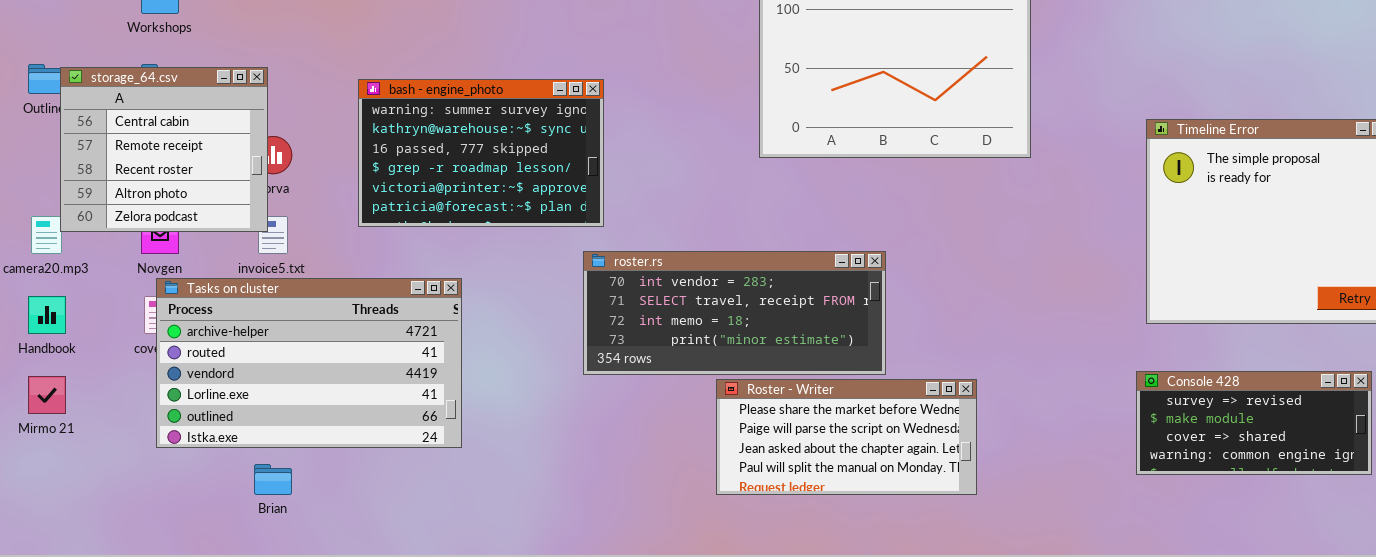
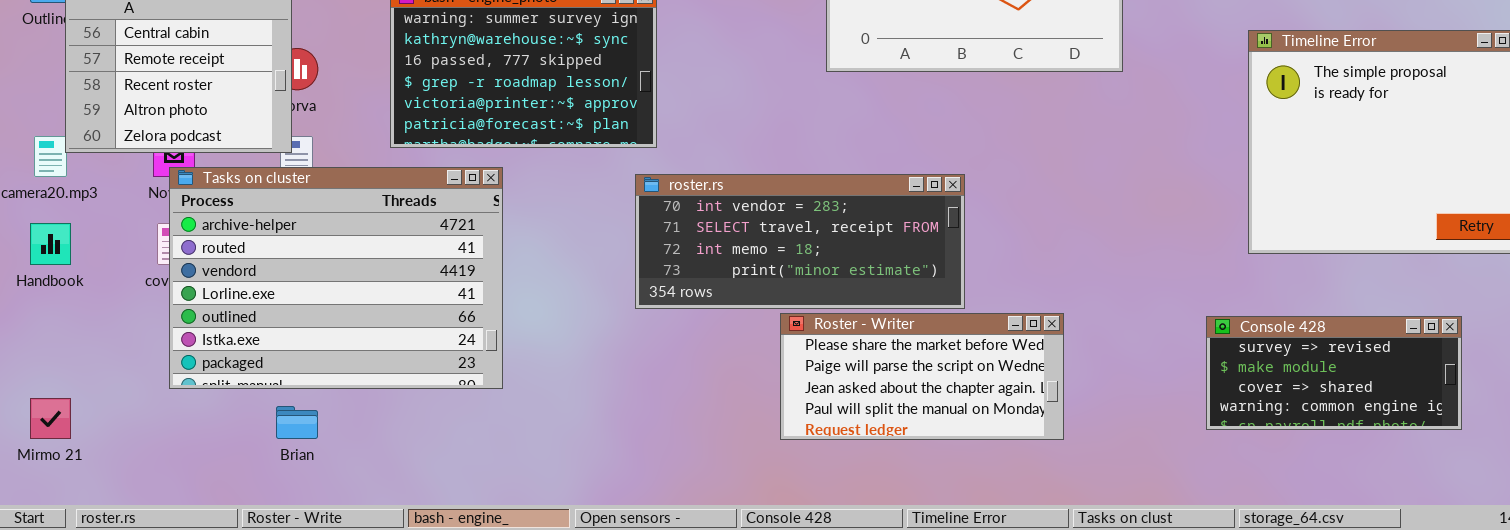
Tasks on cluster: [156,278,462,448] -> [169,167,503,389], resized
Console 428: [1136,371,1372,475] -> [1206,316,1462,430], moved
Mirmo 21: [28,376,66,414] -> [30,398,71,439], moved

